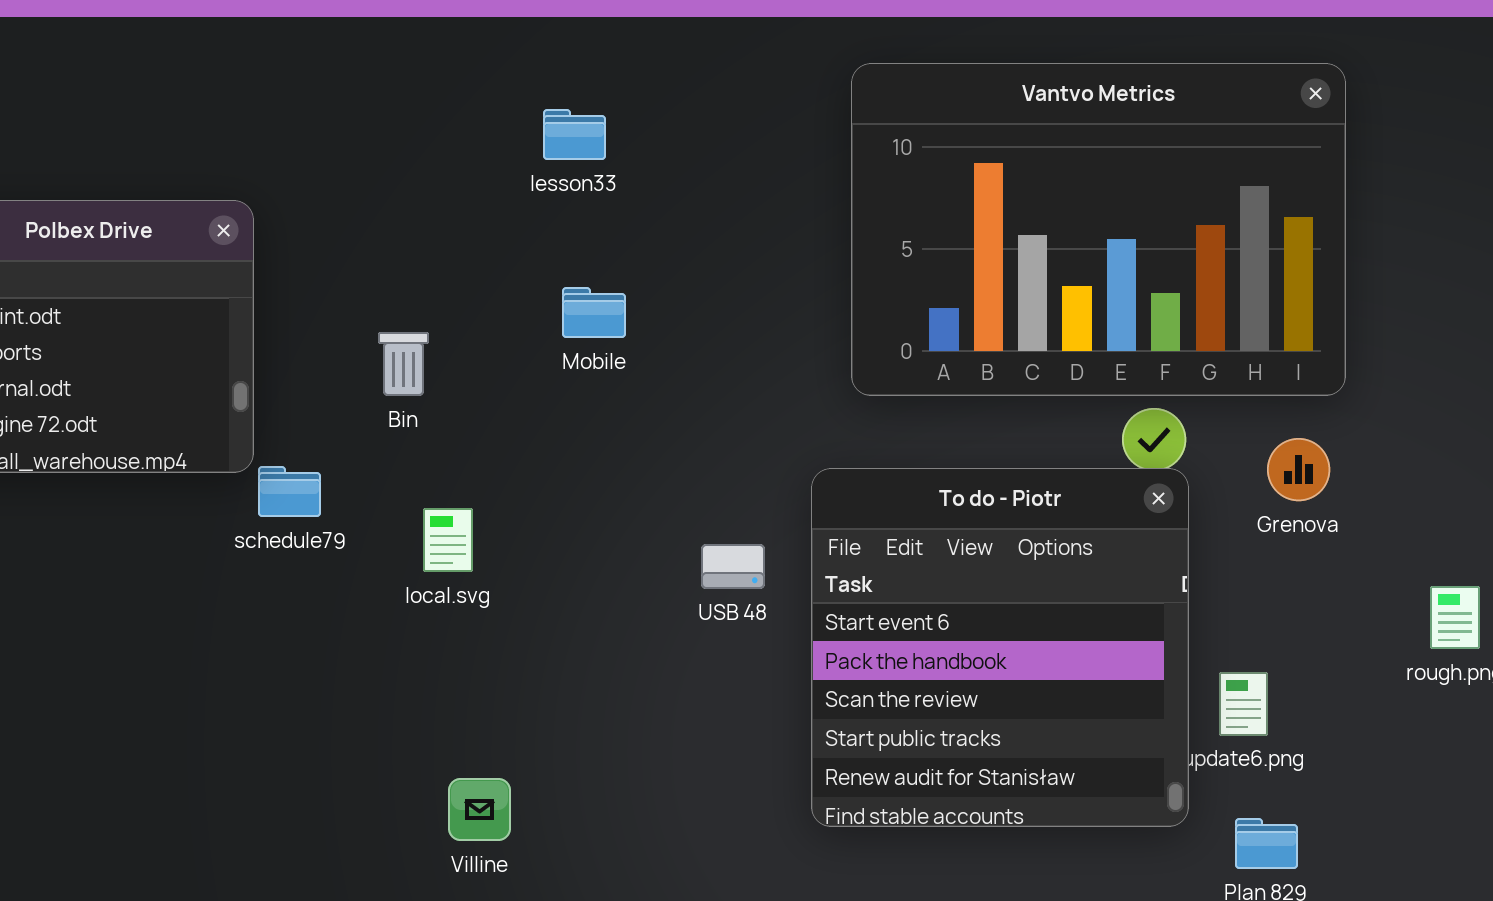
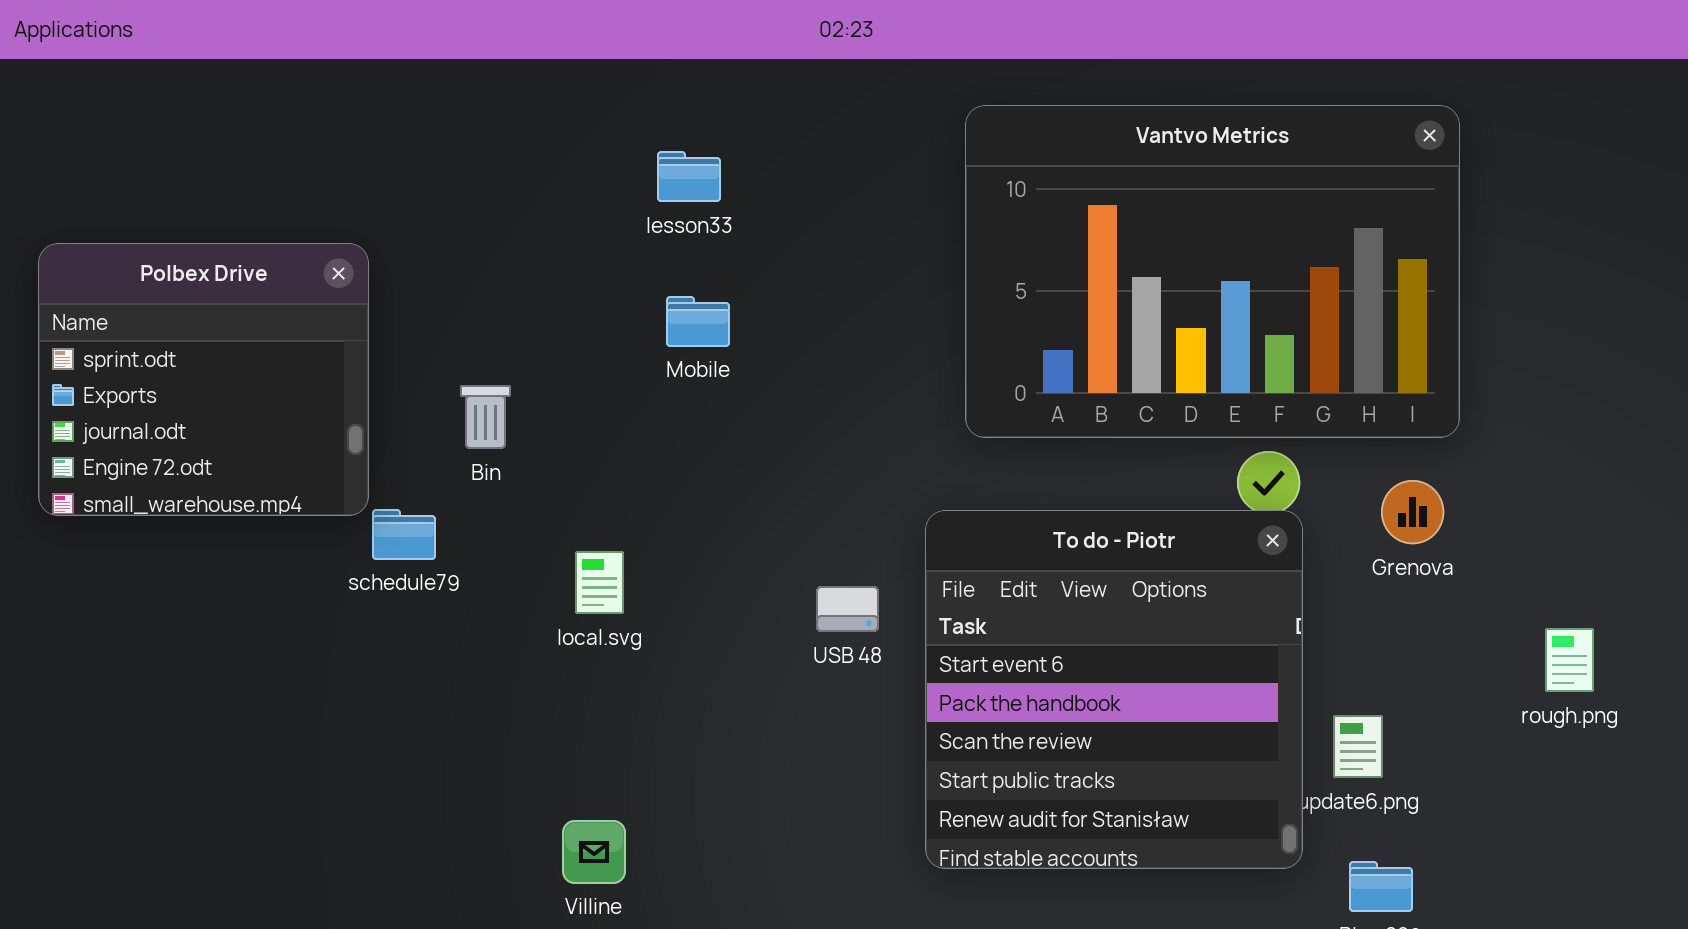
Mobile: [562,287,626,338] -> [666,296,730,347], moved
Bin: [378,332,429,396] -> [460,385,511,449], moved
local.svg: [423,508,473,572] -> [575,551,624,614], moved

